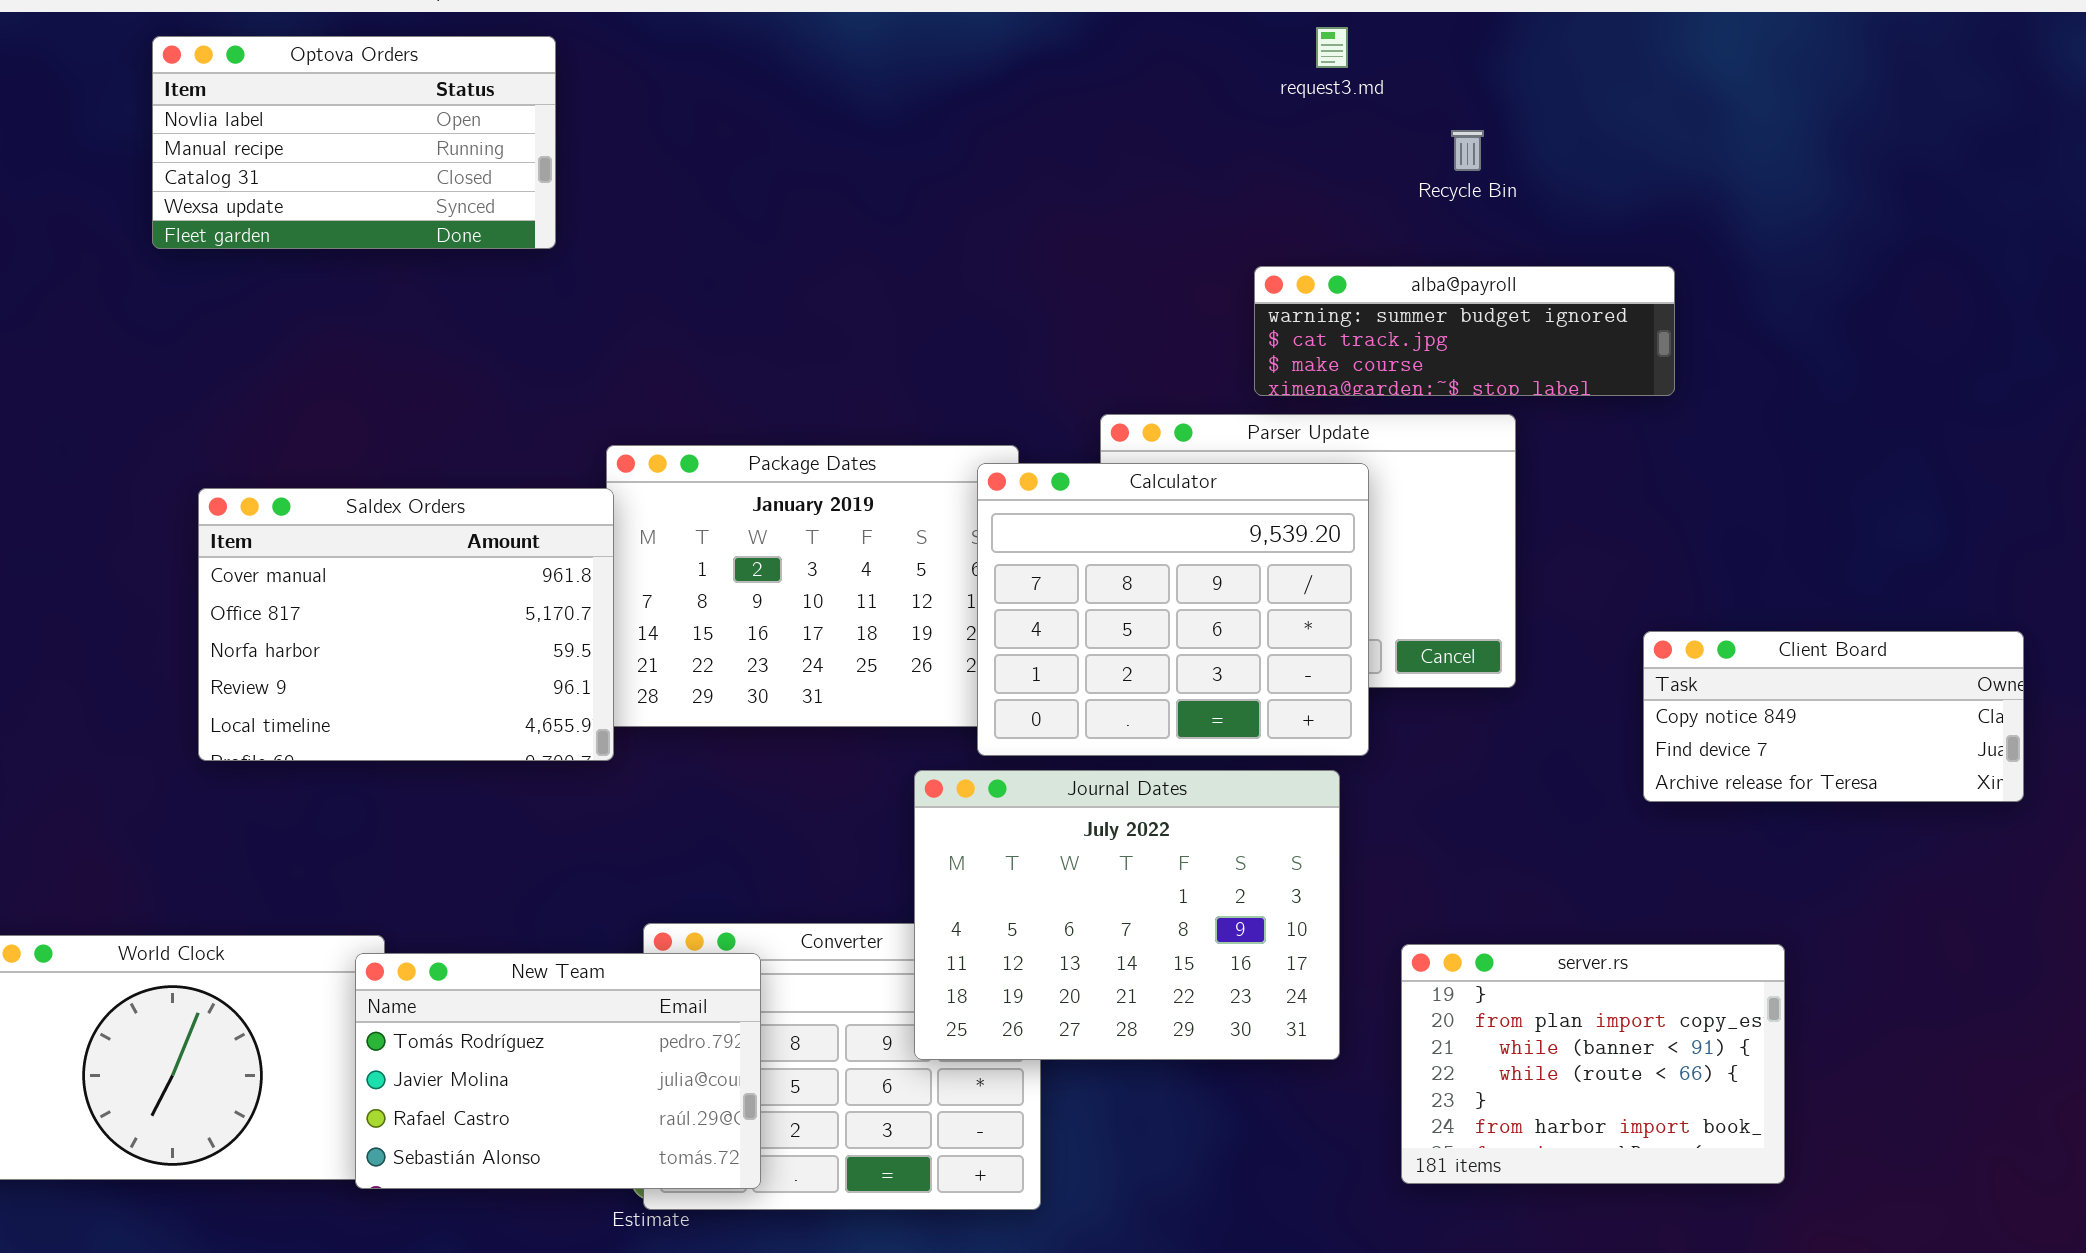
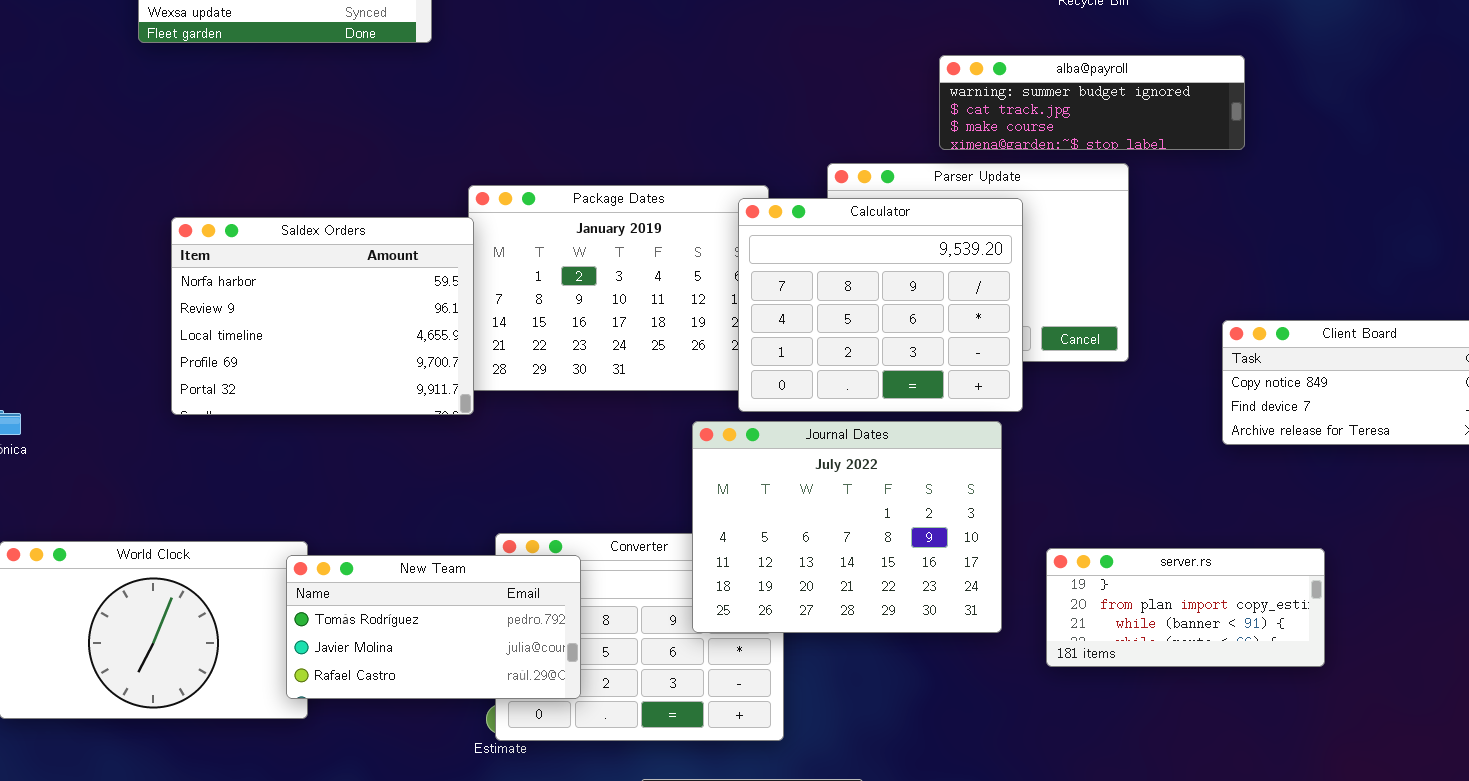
Saldex Orders: [198,488,614,761] -> [171,217,474,415], scrolled down 2 rows
server.rs: [1401,944,1785,1184] -> [1046,548,1325,667], resized
New Team: [355,953,761,1189] -> [286,555,581,699], resized

